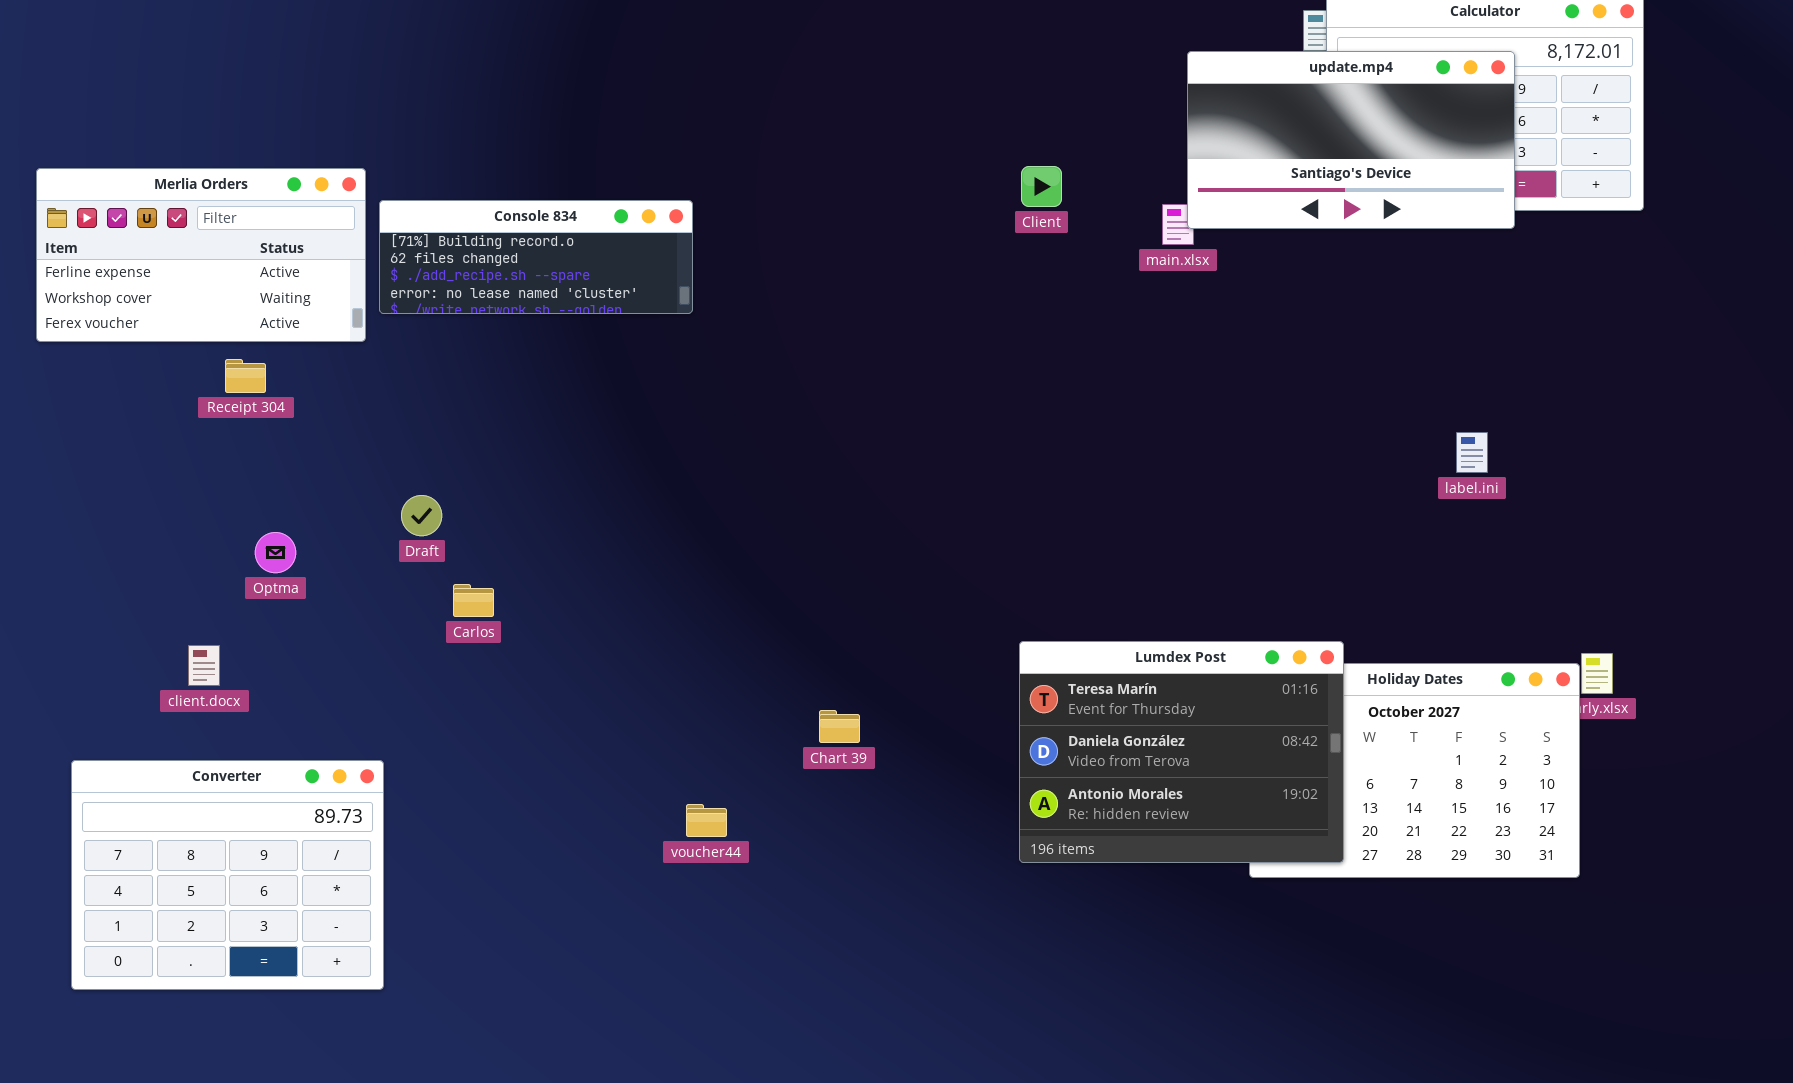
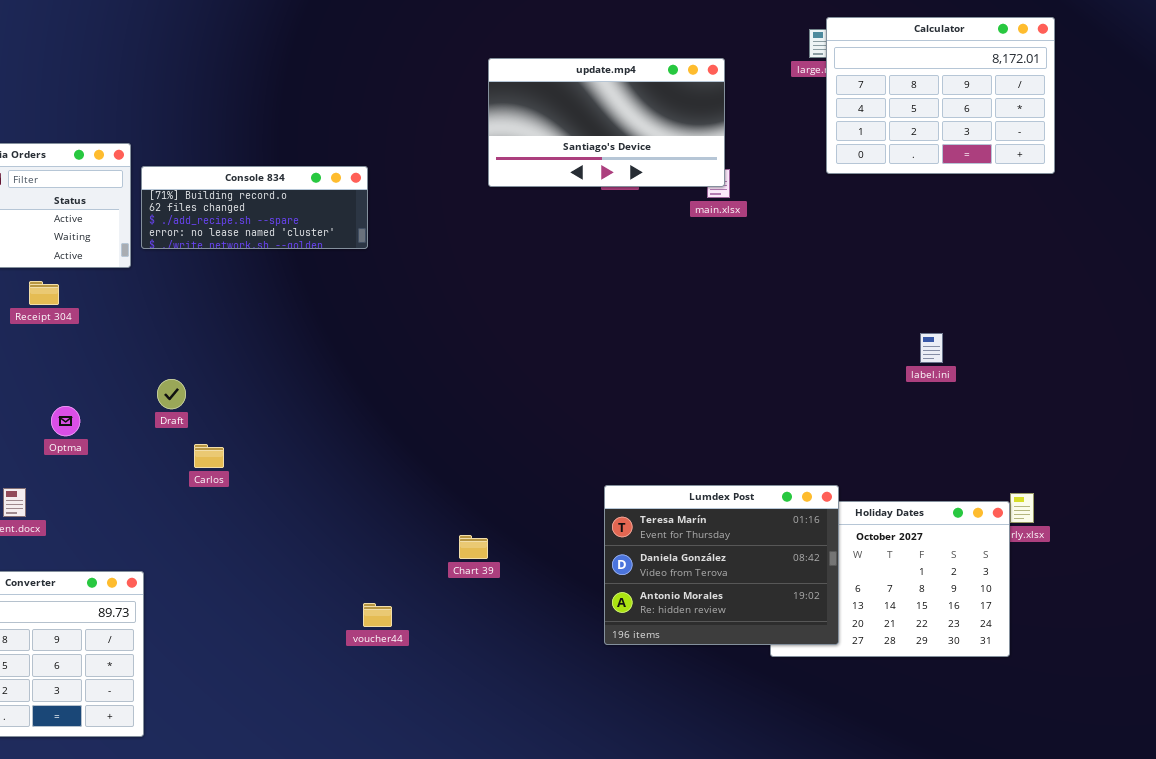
update.mp4: [1187,51,1515,229] -> [488,58,725,187], moved

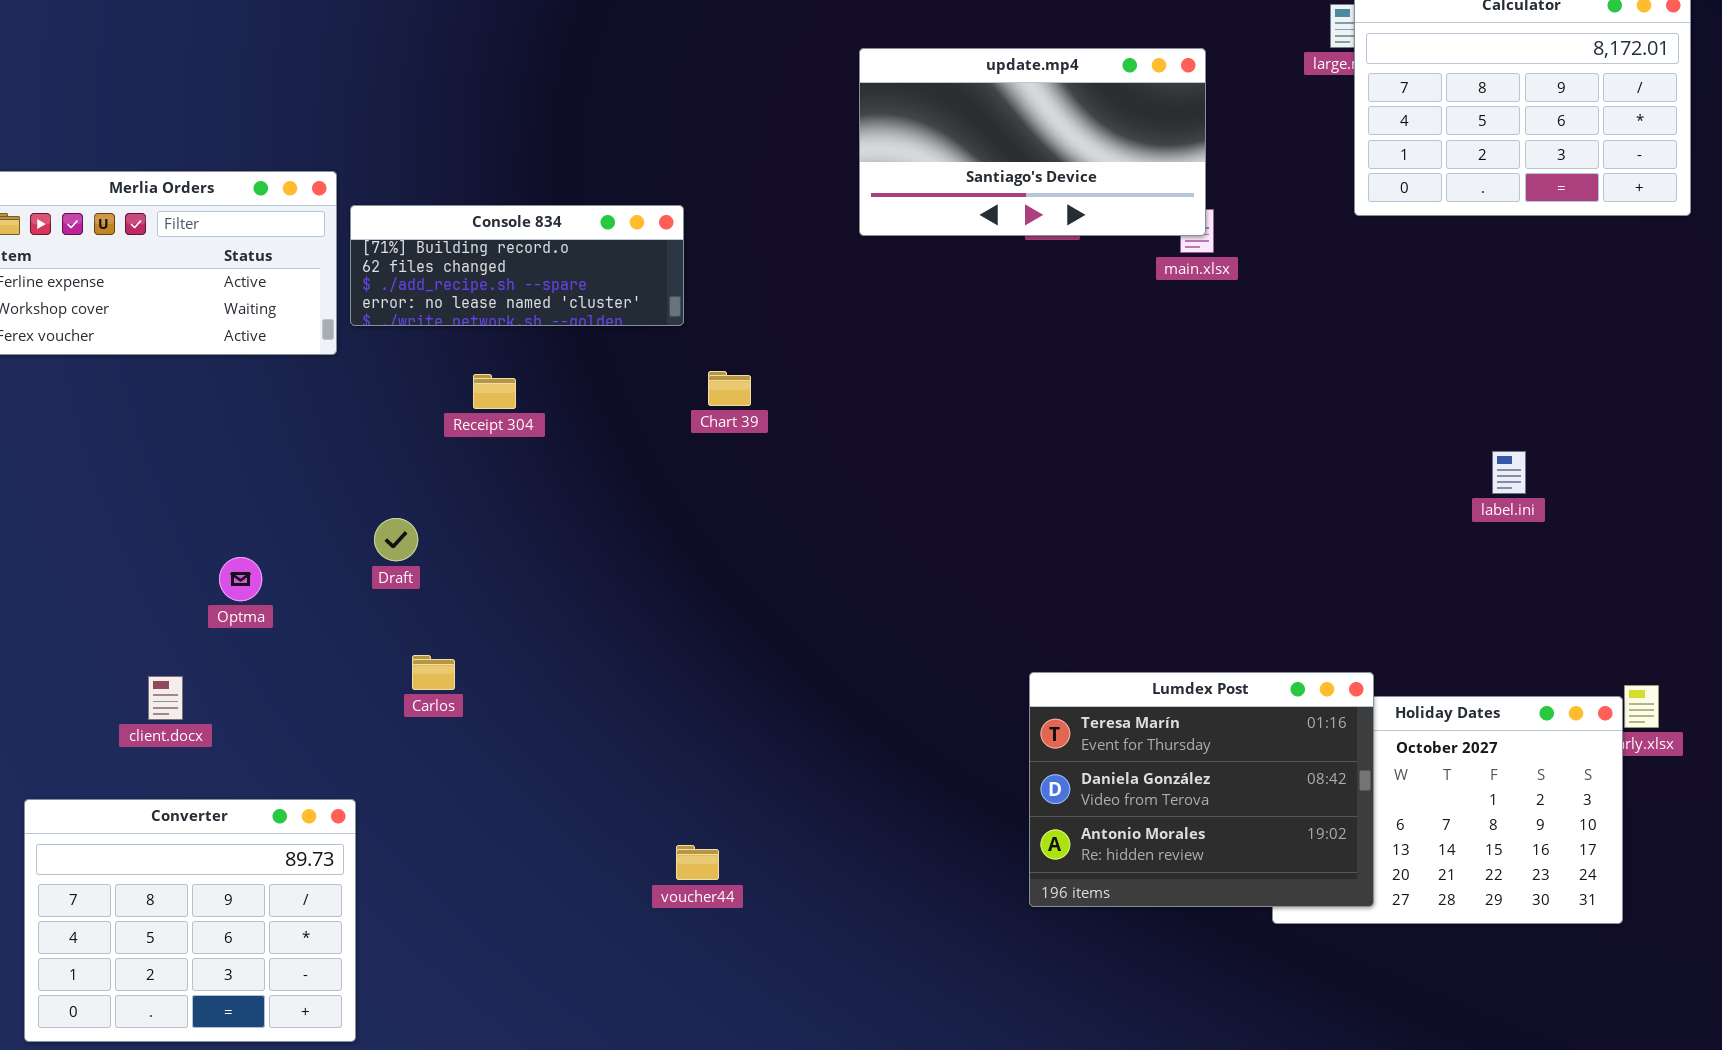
Receipt 304: [29,281,59,305] -> [473,374,516,409], moved
Carlos: [194,444,224,468] -> [412,655,455,690], moved
Chart 39: [459,535,488,559] -> [708,371,751,406], moved

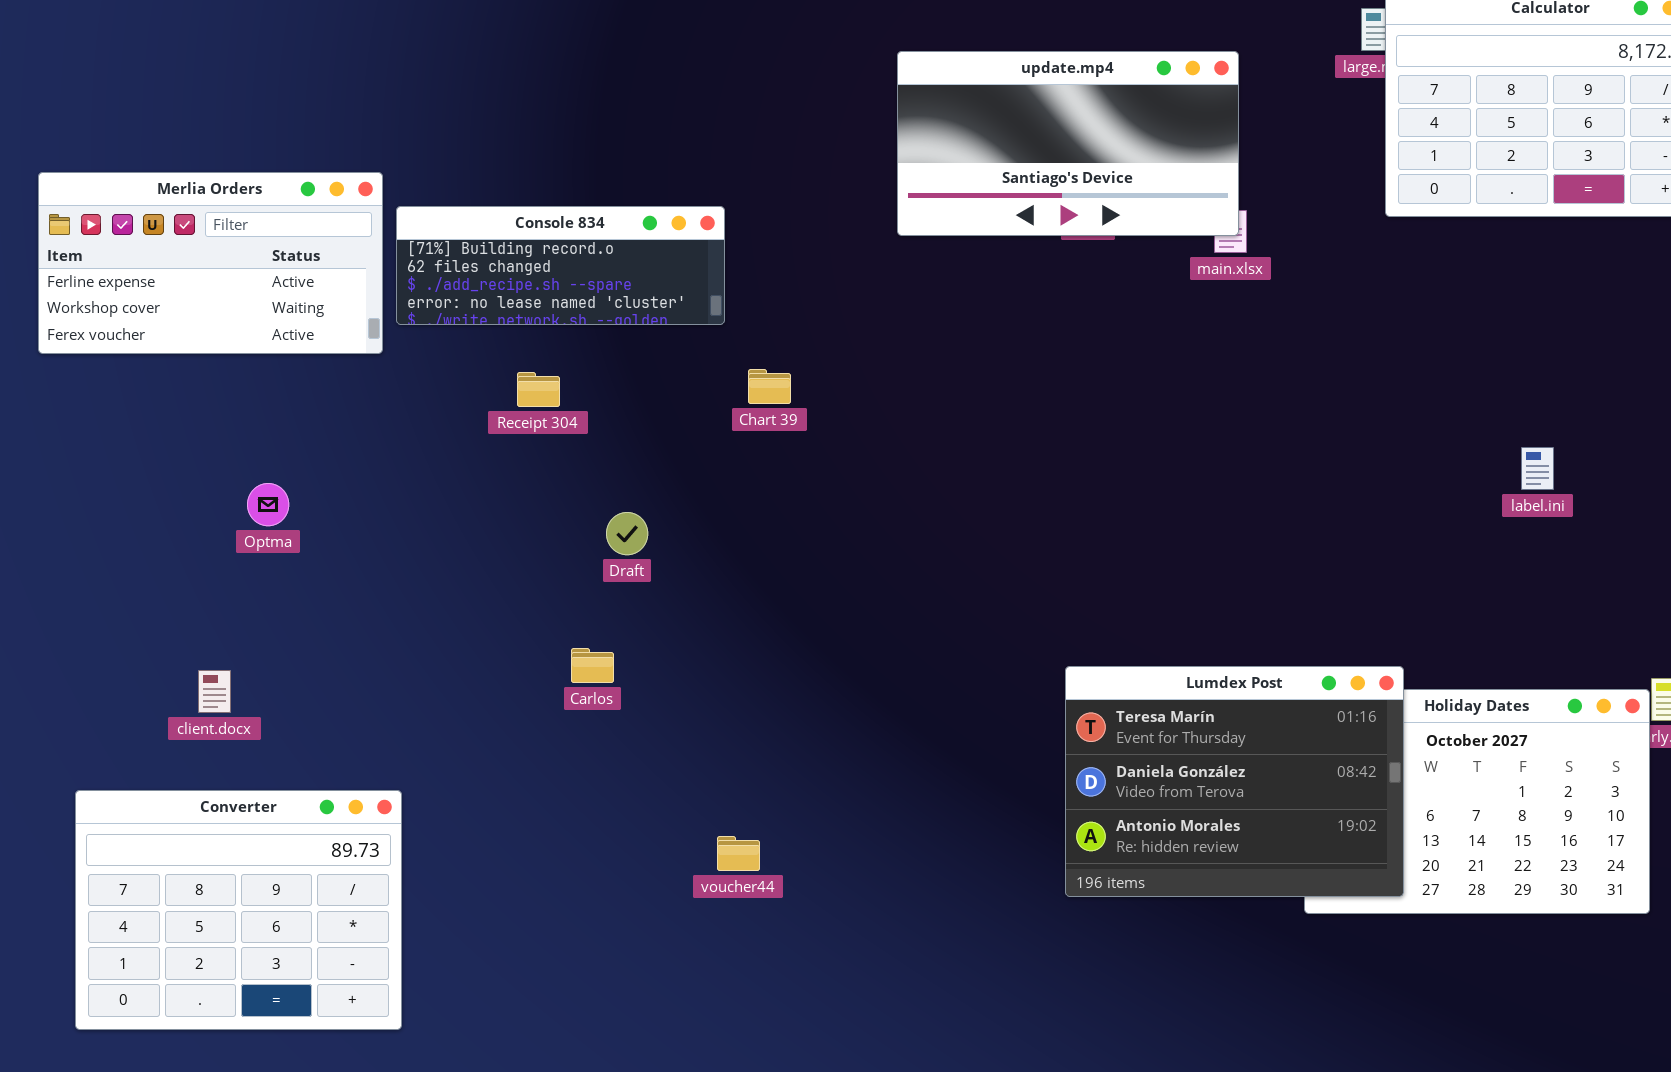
Draft: [374,518,418,561] -> [606,512,648,555], moved
Optma: [219,557,262,601] -> [247,483,289,526], moved
Carlos: [412,655,455,690] -> [571,648,614,683], moved

